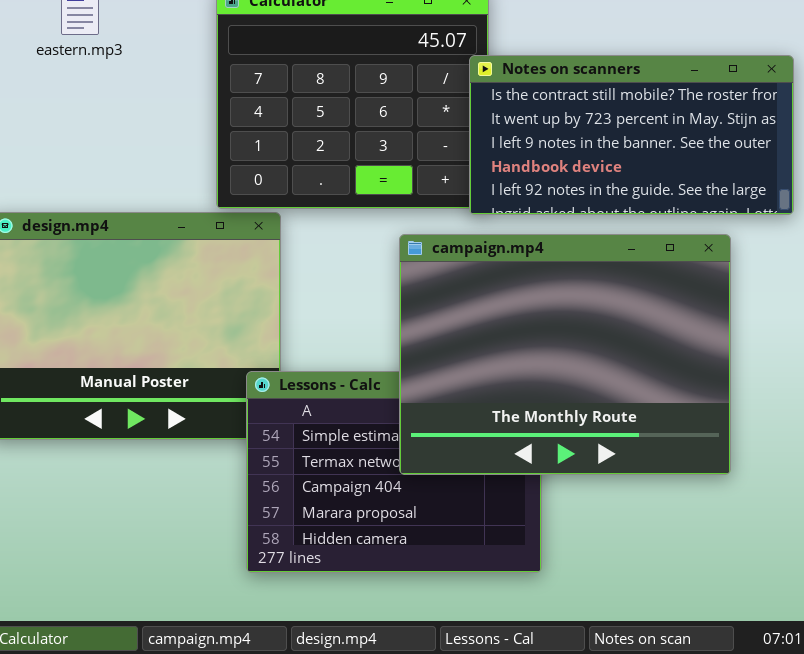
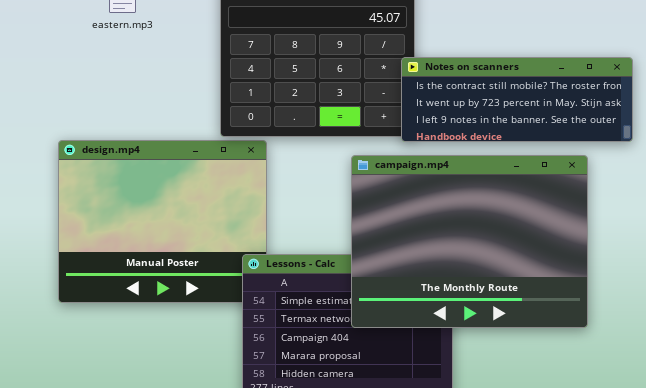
Notes on scanners: [469,55,794,215] -> [401,57,633,142], resized

